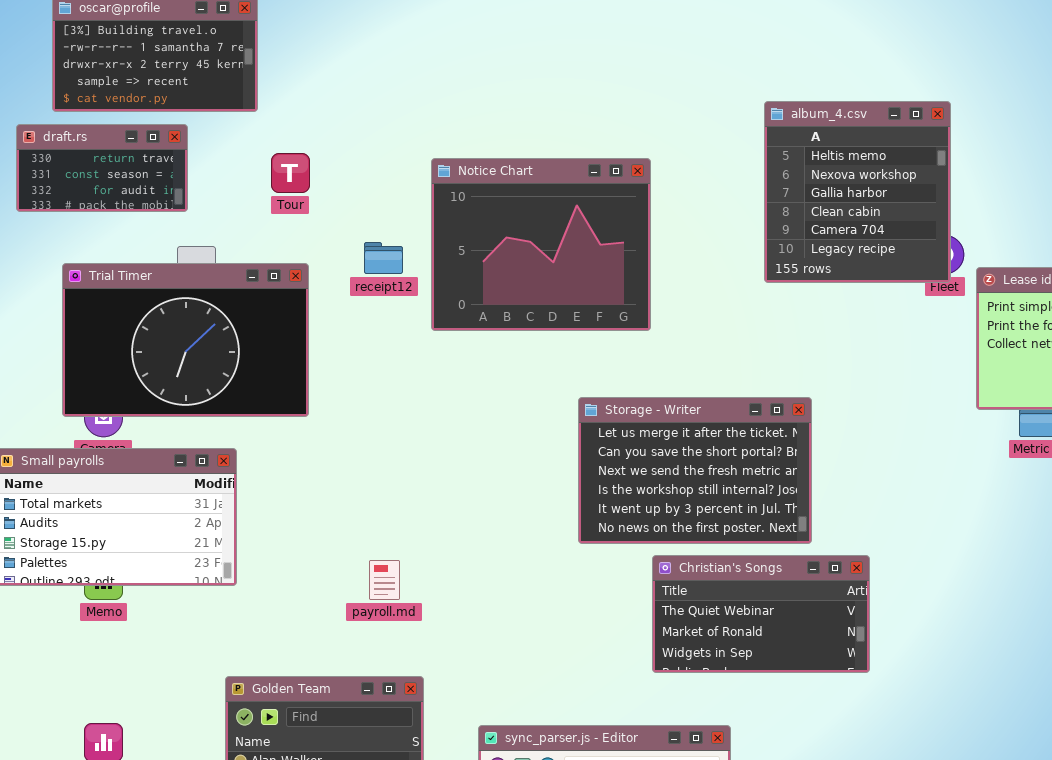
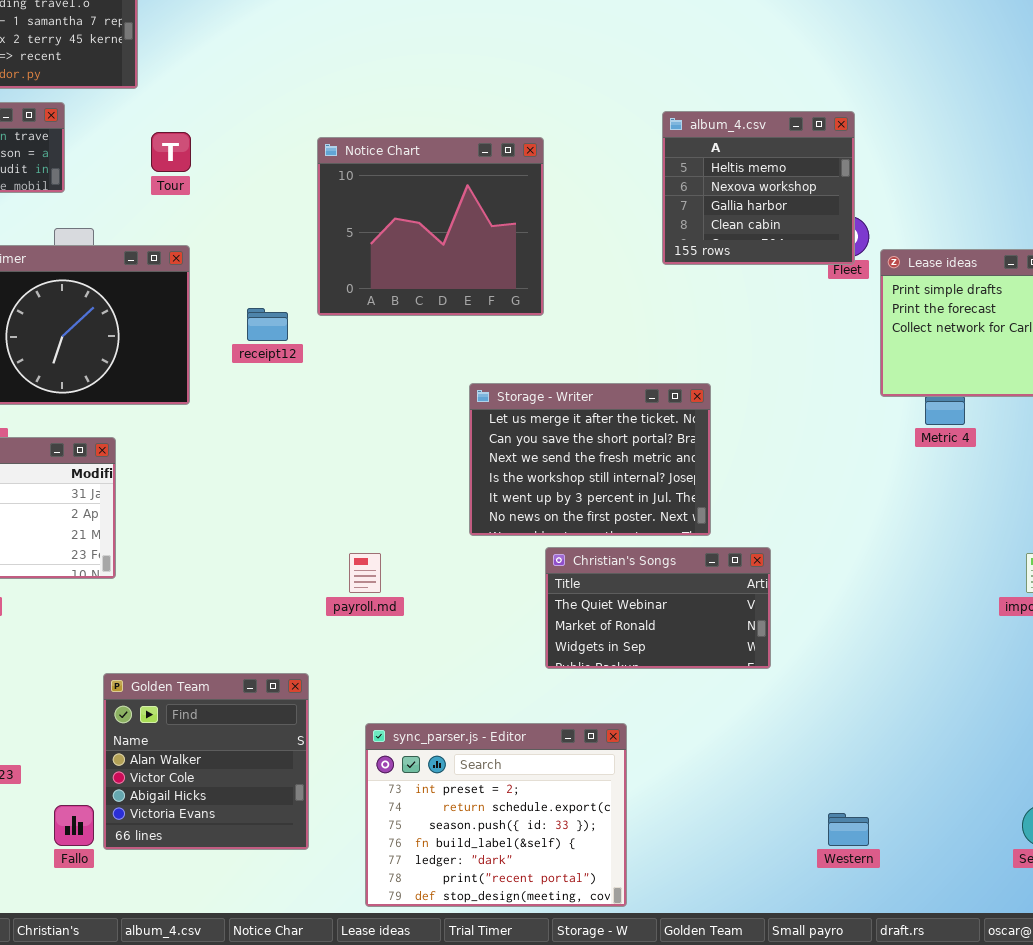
album_4.csv: [764,101,951,283] -> [662,111,855,265], resized
receipt12: [364,242,403,274] -> [247,308,288,341], moved
payroll.md: [369,560,400,600] -> [349,553,381,593], moved

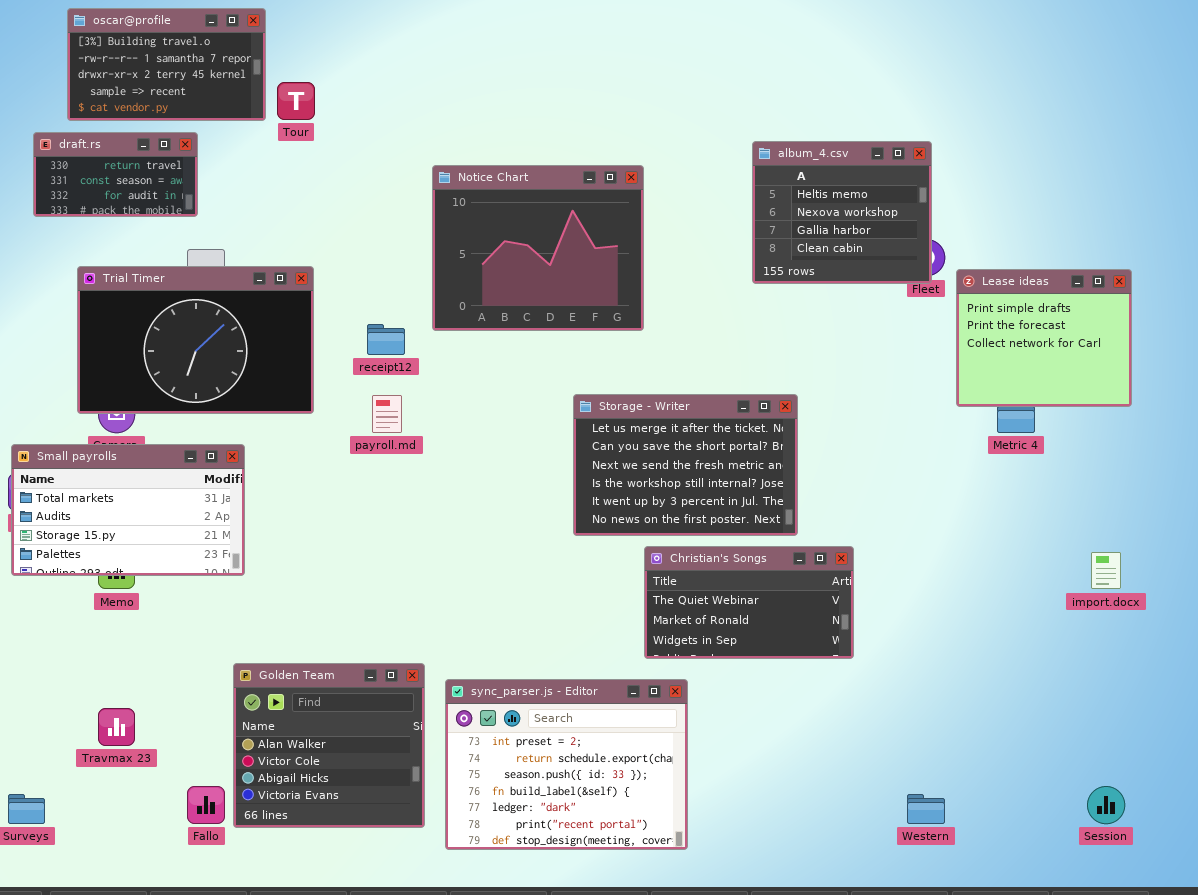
Tour: [151,132,191,172] -> [277,82,315,120], moved
payroll.md: [349,553,381,593] -> [372,395,402,433], moved
sync_parser.js - Editor: [365,723,627,907] -> [445,679,688,850], moved

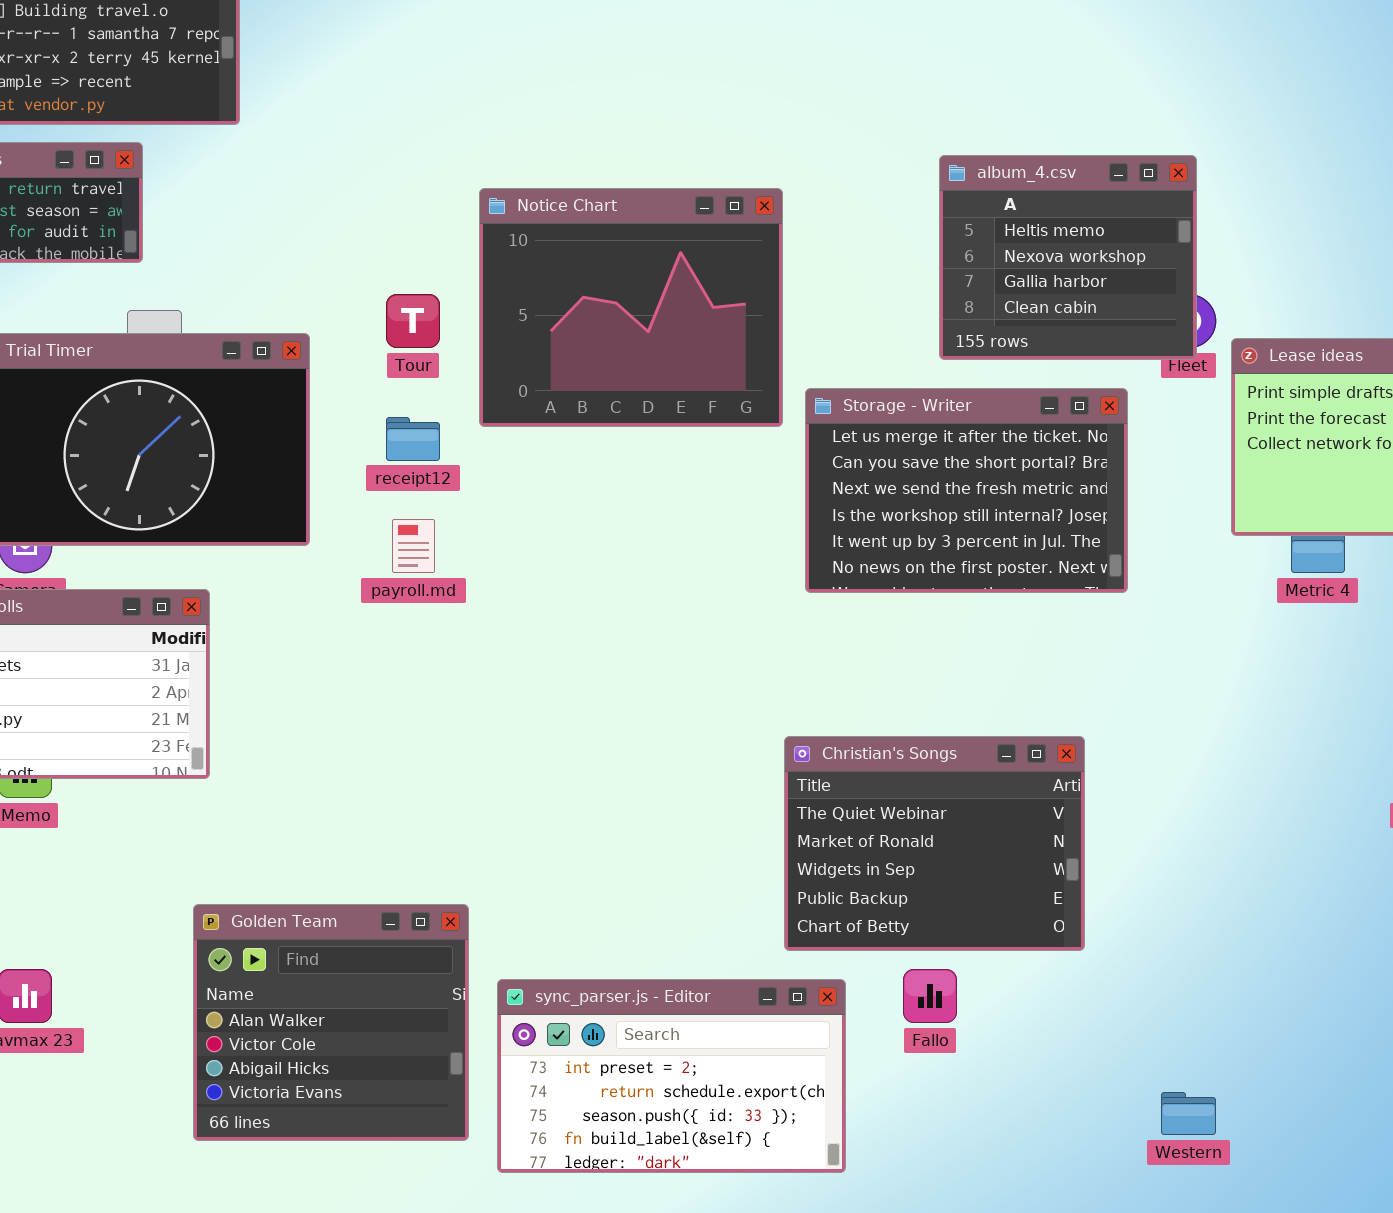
Tour: [277,82,315,120] -> [386,294,440,348], moved
Storage - Writer: [573,394,798,536] -> [805,388,1128,593], moved
Christian's Songs: [644,546,854,659] -> [784,736,1085,951], resized
sync_parser.js - Editor: [445,679,688,850] -> [497,979,846,1173], resized
Fallo: [187,786,225,824] -> [903,969,957,1023], moved

